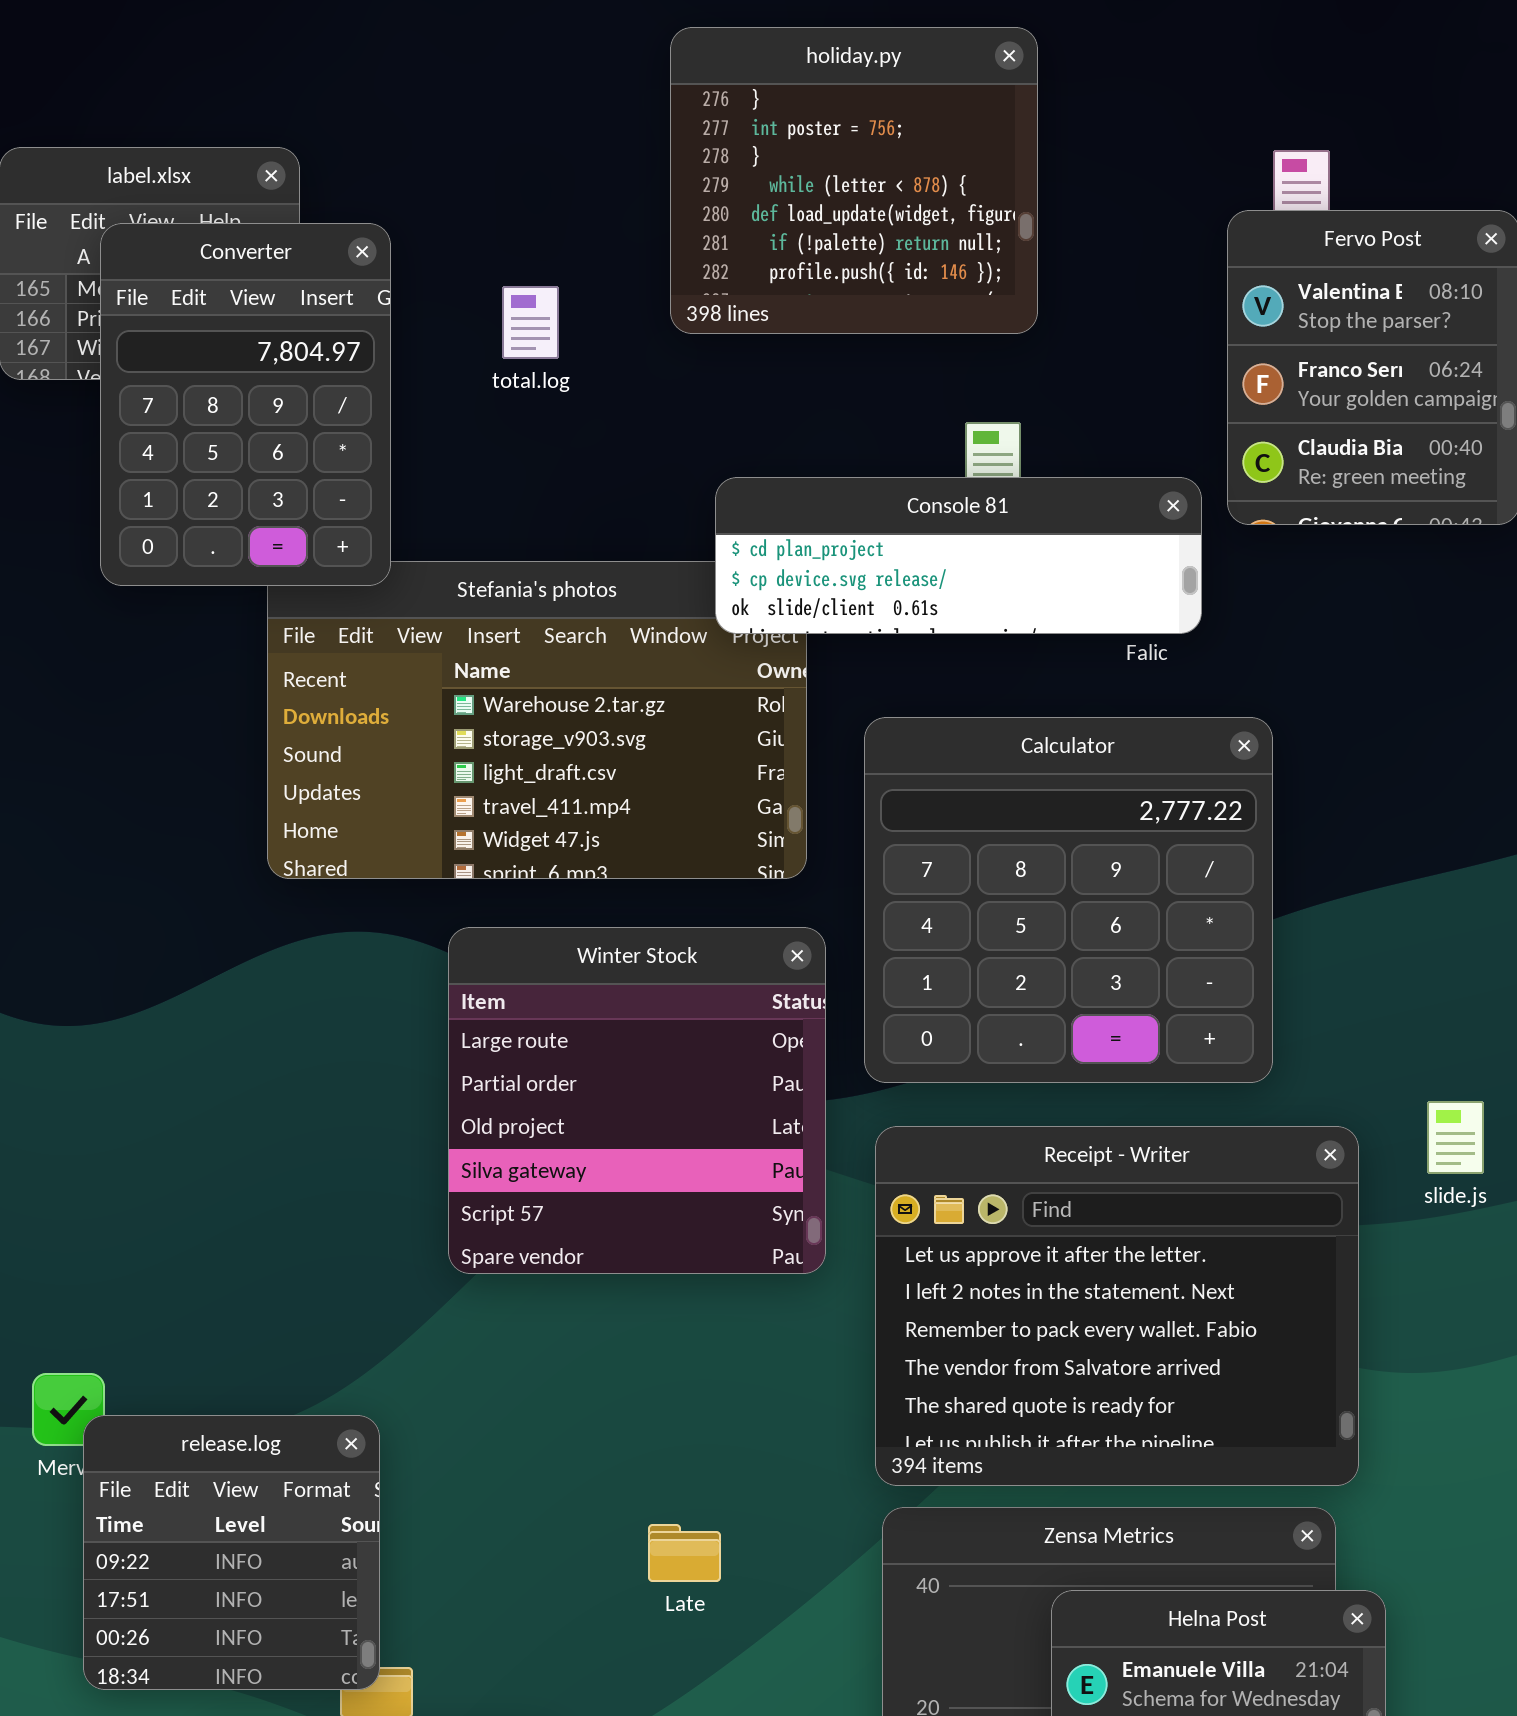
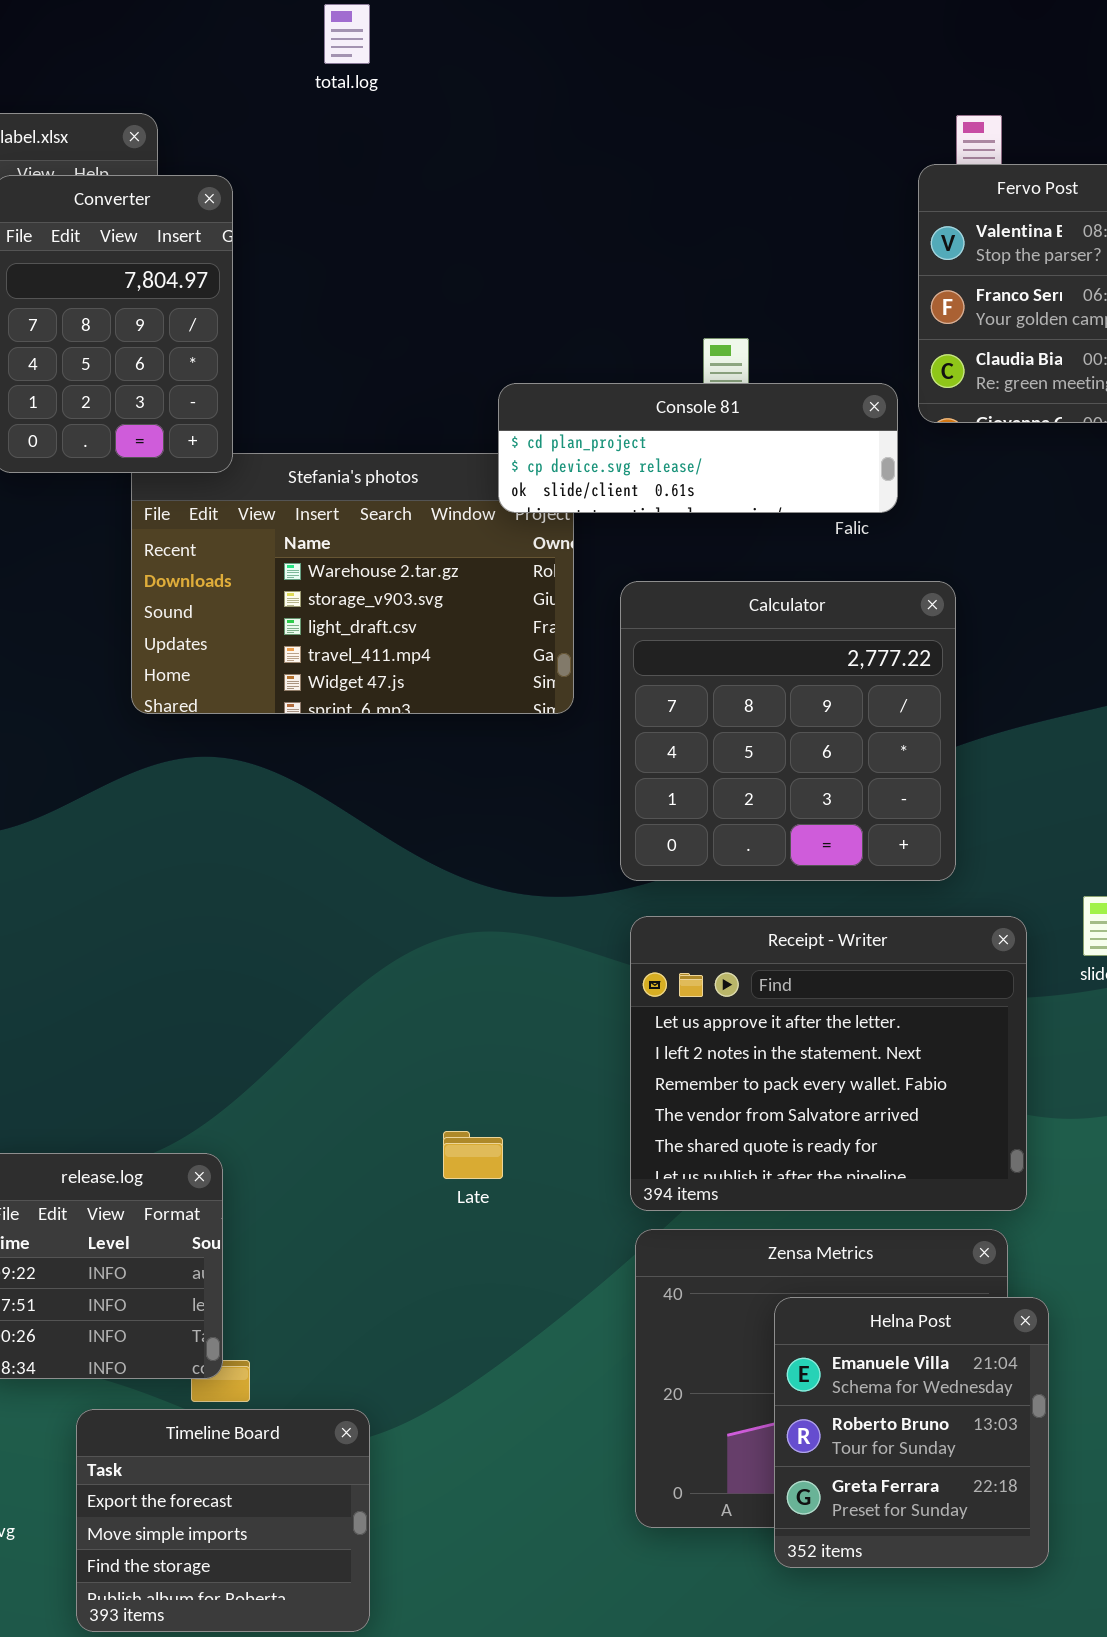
holiday.py: [670,27,1038,334] -> none, closed
total.log: [502,286,559,359] -> [324,4,370,64], moved
Winter Stock: [448,927,826,1274] -> none, closed
Late: [648,1524,721,1582] -> [443,1131,503,1179], moved

